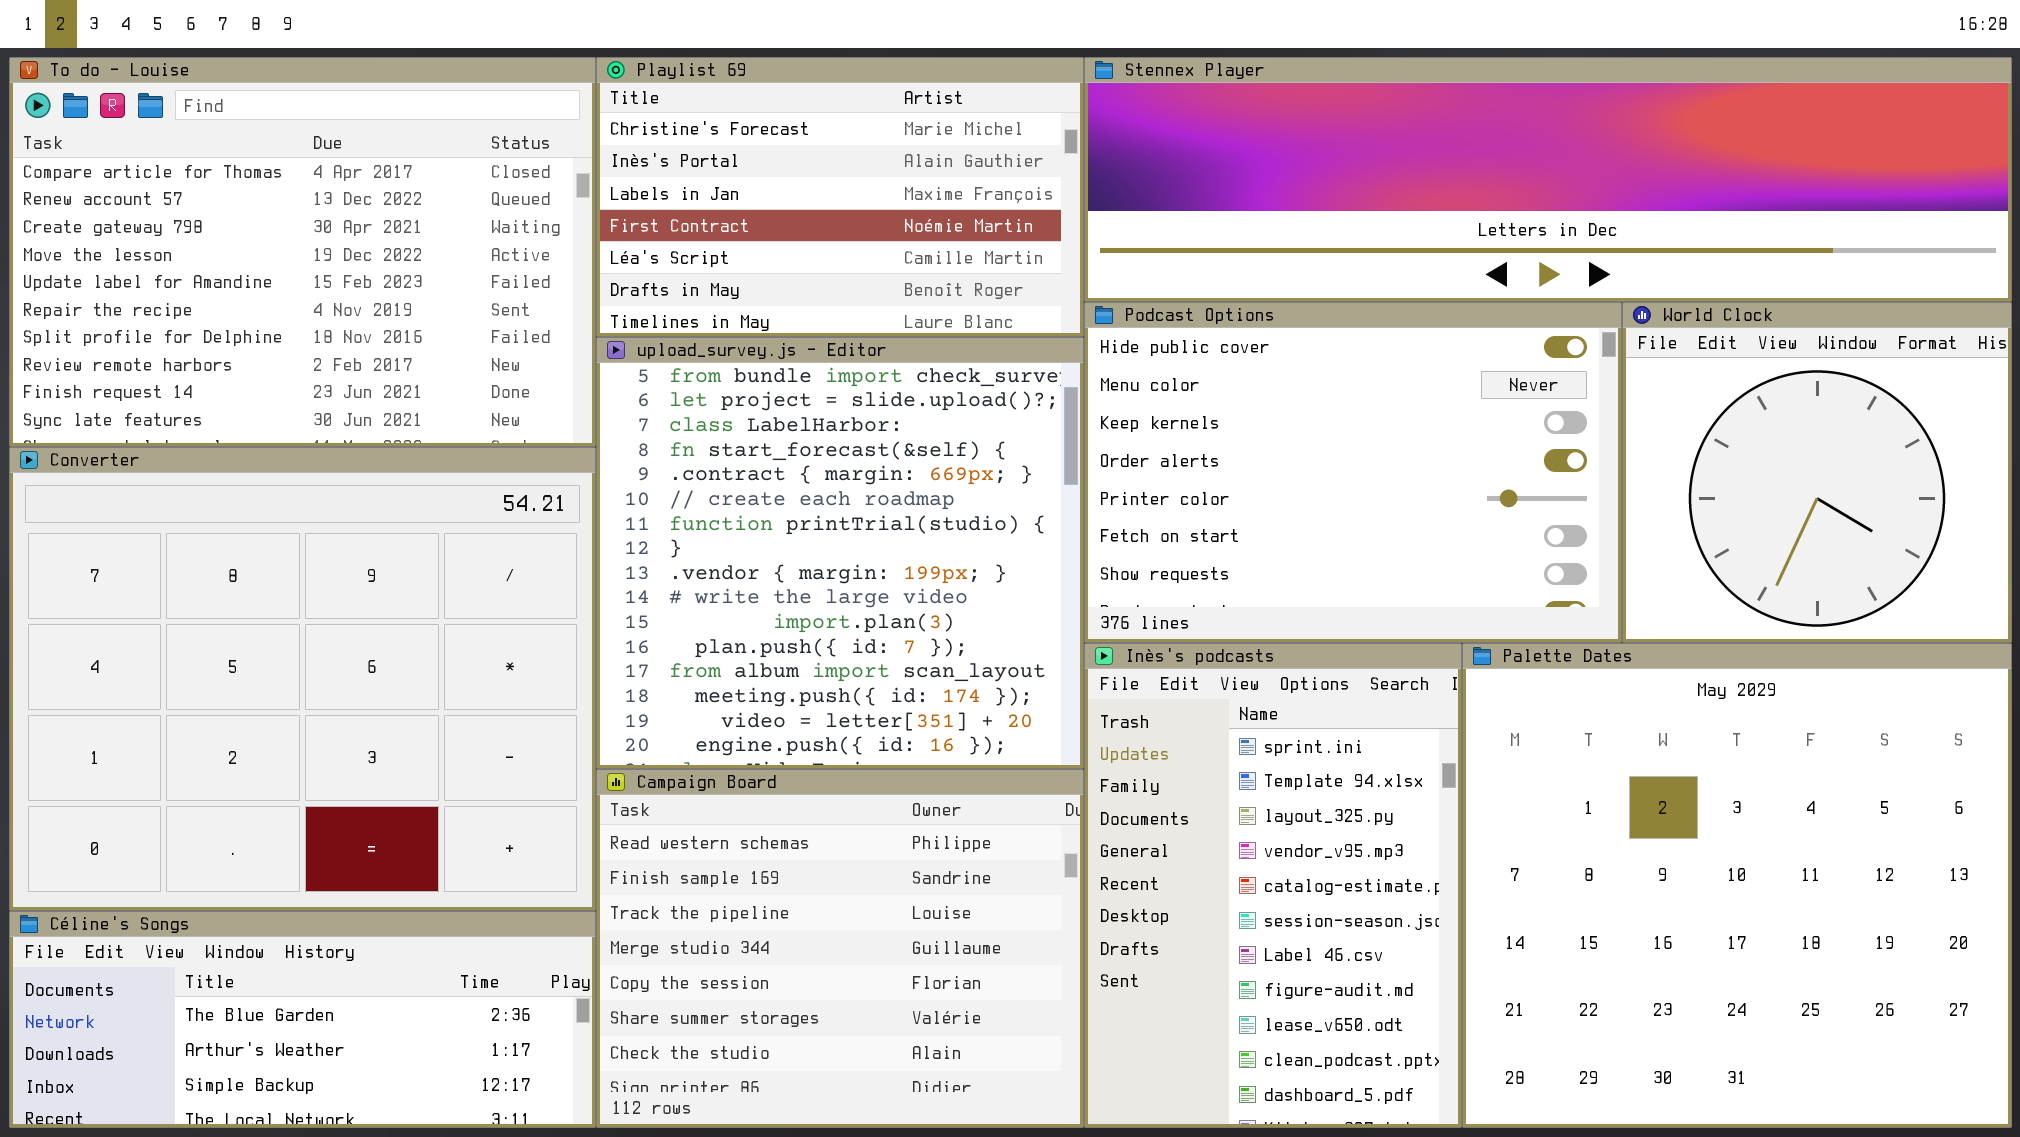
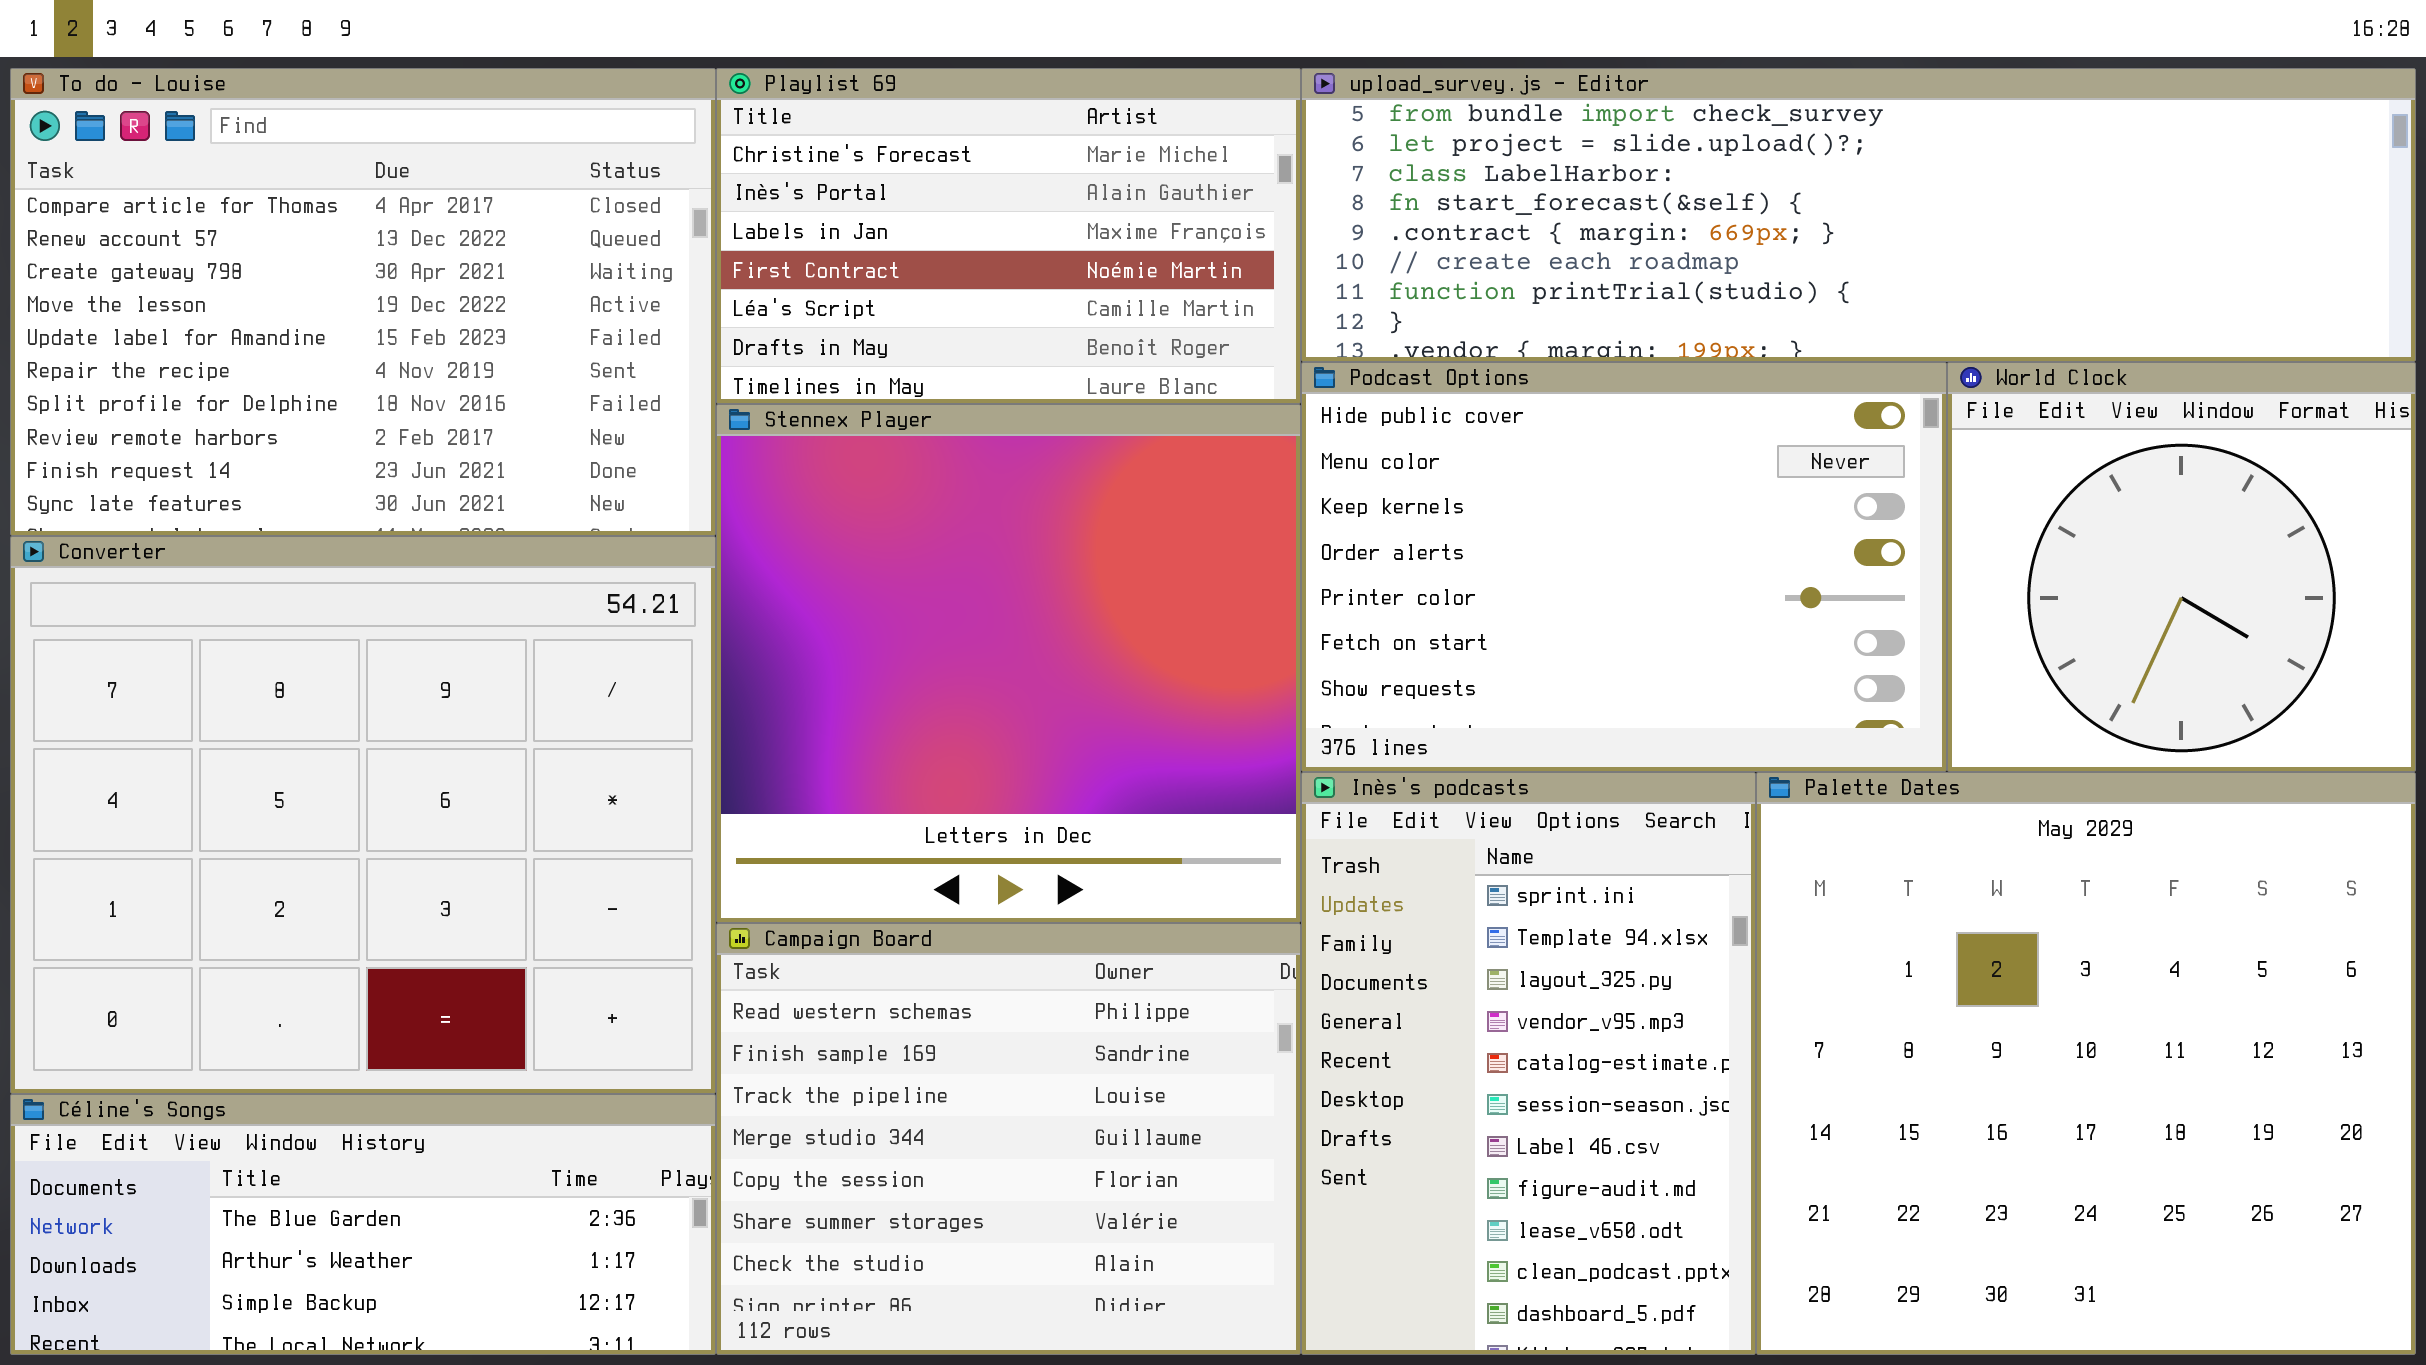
Stennex Player: [1084,57,2012,302] -> [716,404,1301,923], moved, resized
upload_survey.js - Editor: [596,337,1084,769] -> [1301,68,2416,362], moved, resized

